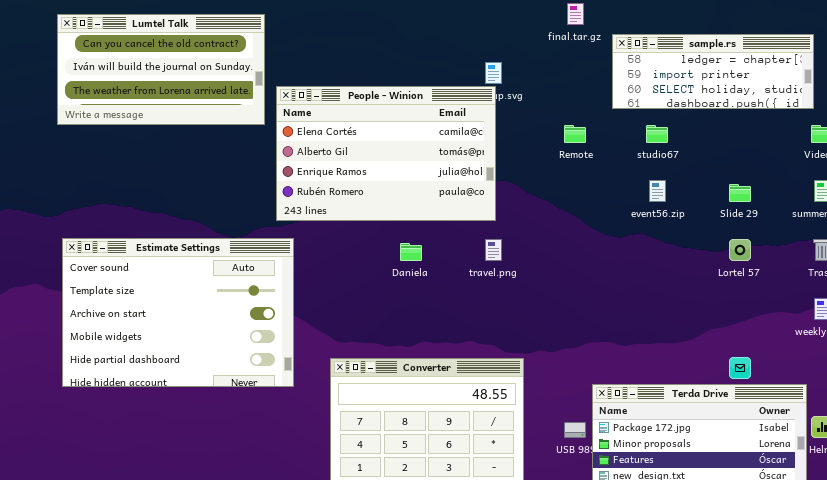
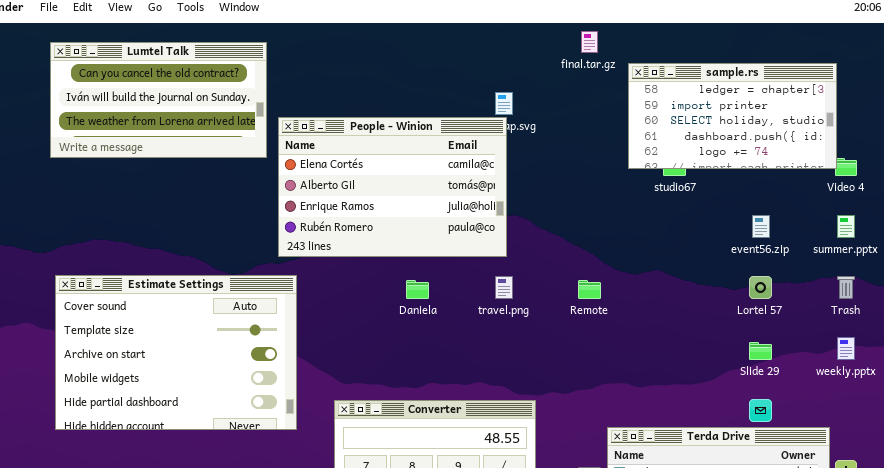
sample.rs: [612,34,814,109] -> [628,63,837,169], resized
Remote: [564,125,586,143] -> [578,280,601,299], moved
event56.zip: [649,180,666,202] -> [752,215,770,238], moved
Slide 29: [729,184,751,202] -> [749,342,772,360], moved

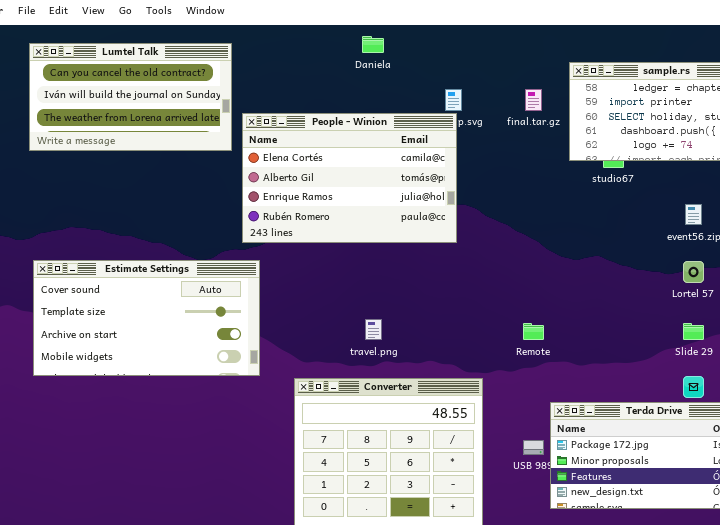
final.tar.gz: [581,31,598,53] -> [525,89,542,111], moved
Estimate Settings: [55,275,297,430] -> [33,260,260,376], resized
travel.png: [495,276,513,299] -> [365,319,382,340], moved
Daniela: [406,280,429,299] -> [362,36,384,53], moved
Remote: [578,280,601,299] -> [523,323,544,340], moved

